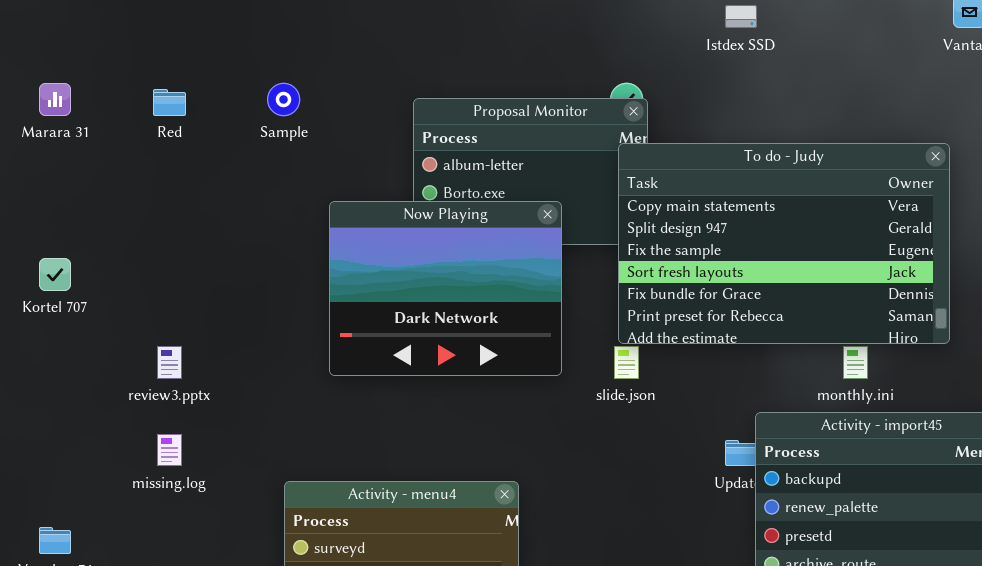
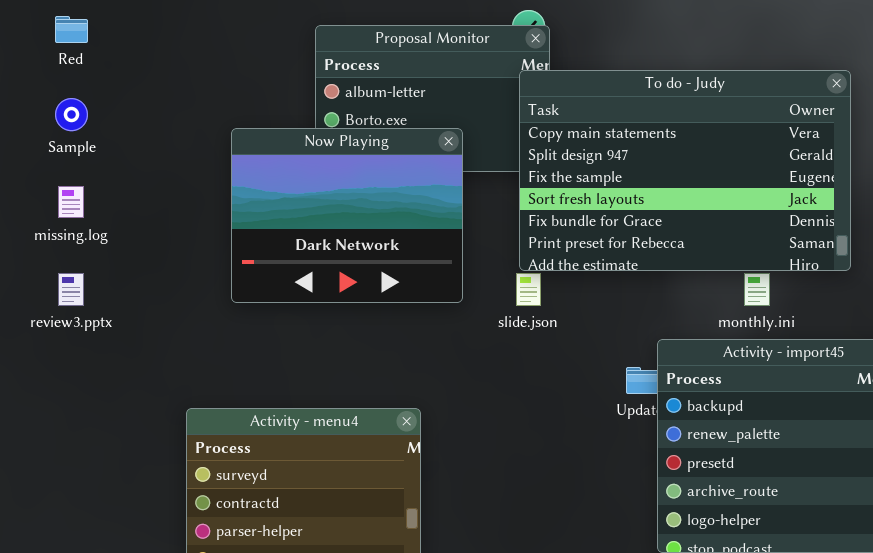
Sample: [267,83,300,116] -> [55,98,88,131], moved
missing.log: [157,434,182,466] -> [58,186,84,218], moved

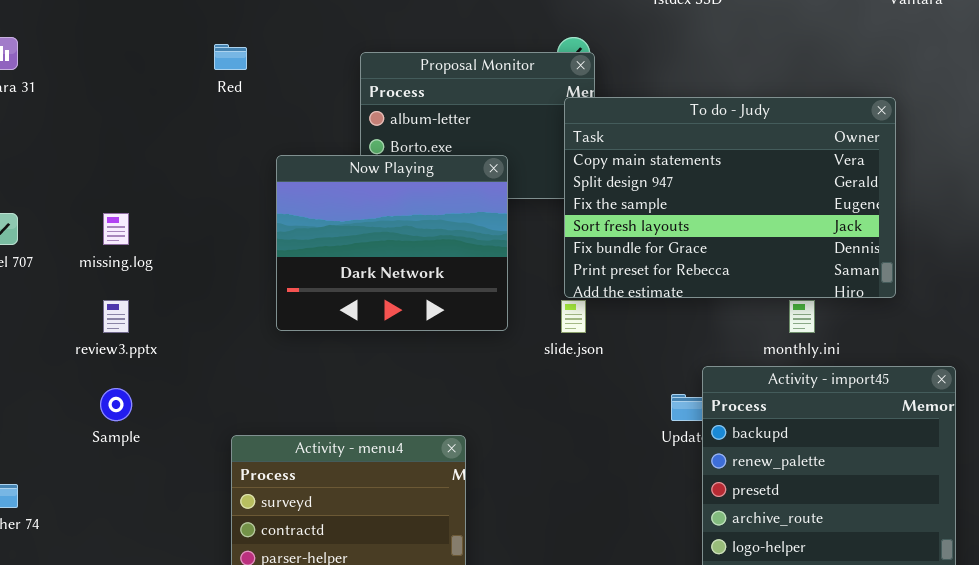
Red: [55,16,88,43] -> [214,44,247,70], moved
Sample: [55,98,88,131] -> [100,388,132,421], moved

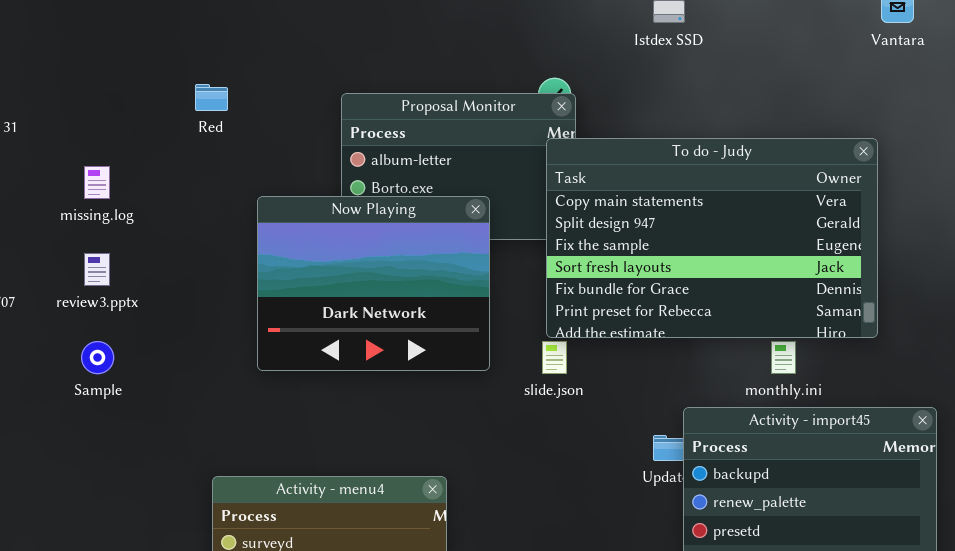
missing.log: [103,213,129,245] -> [84,166,110,199], moved
review3.pptx: [103,300,129,333] -> [84,253,110,286], moved
Sample: [100,388,132,421] -> [81,341,114,374], moved

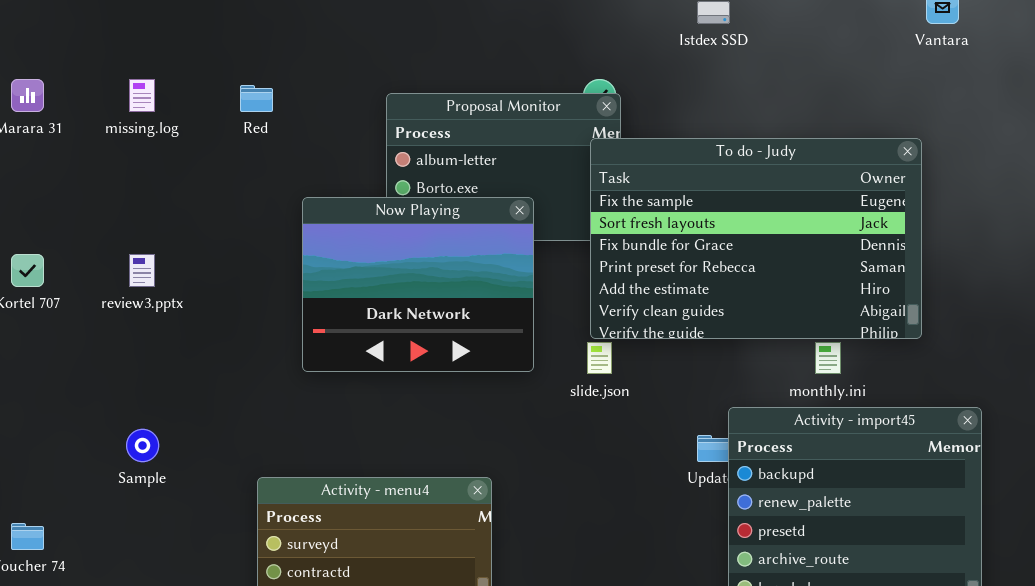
To do - Judy: [546,138,878,338] -> [590,138,922,339], scrolled down 2 rows
missing.log: [84,166,110,199] -> [129,79,155,112], moved
Sample: [81,341,114,374] -> [126,429,159,462], moved

